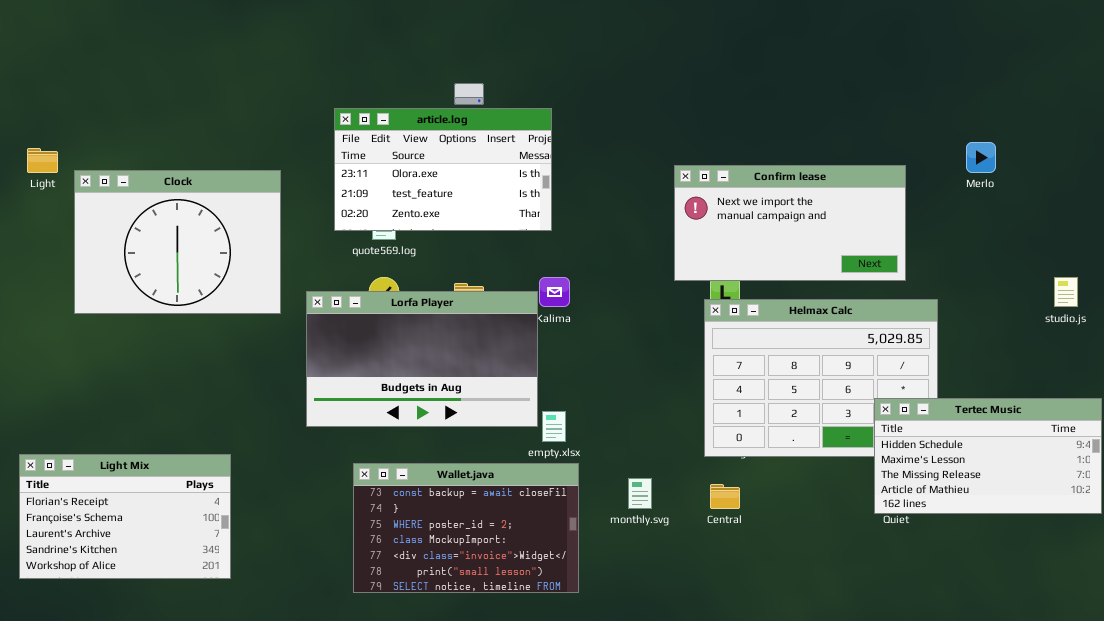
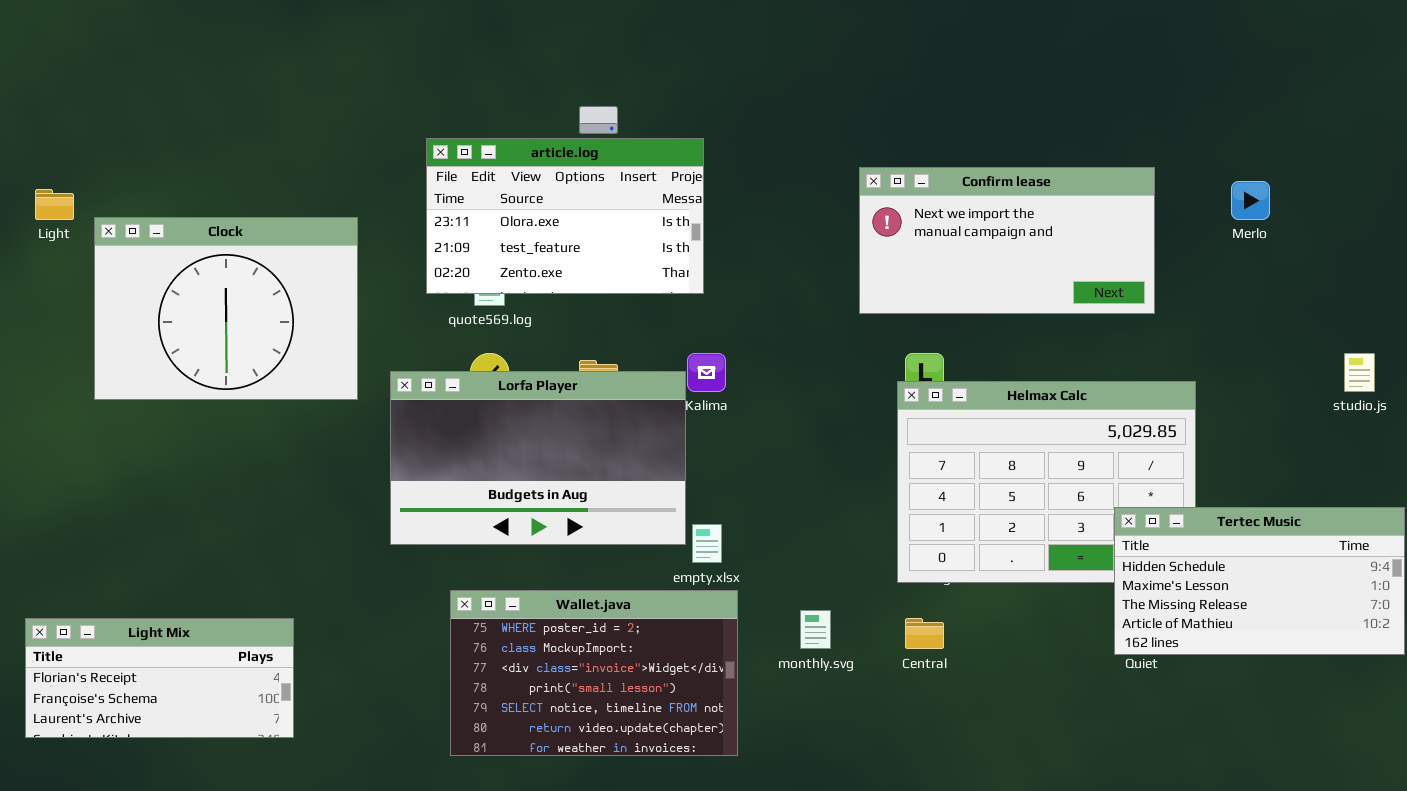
Confirm lease: [674,165,906,281] -> [859,167,1155,314], moved
Light Mix: [19,454,231,579] -> [25,618,294,738], resized
Wallet.java: [353,463,579,593] -> [450,590,738,756], scrolled down 2 rows

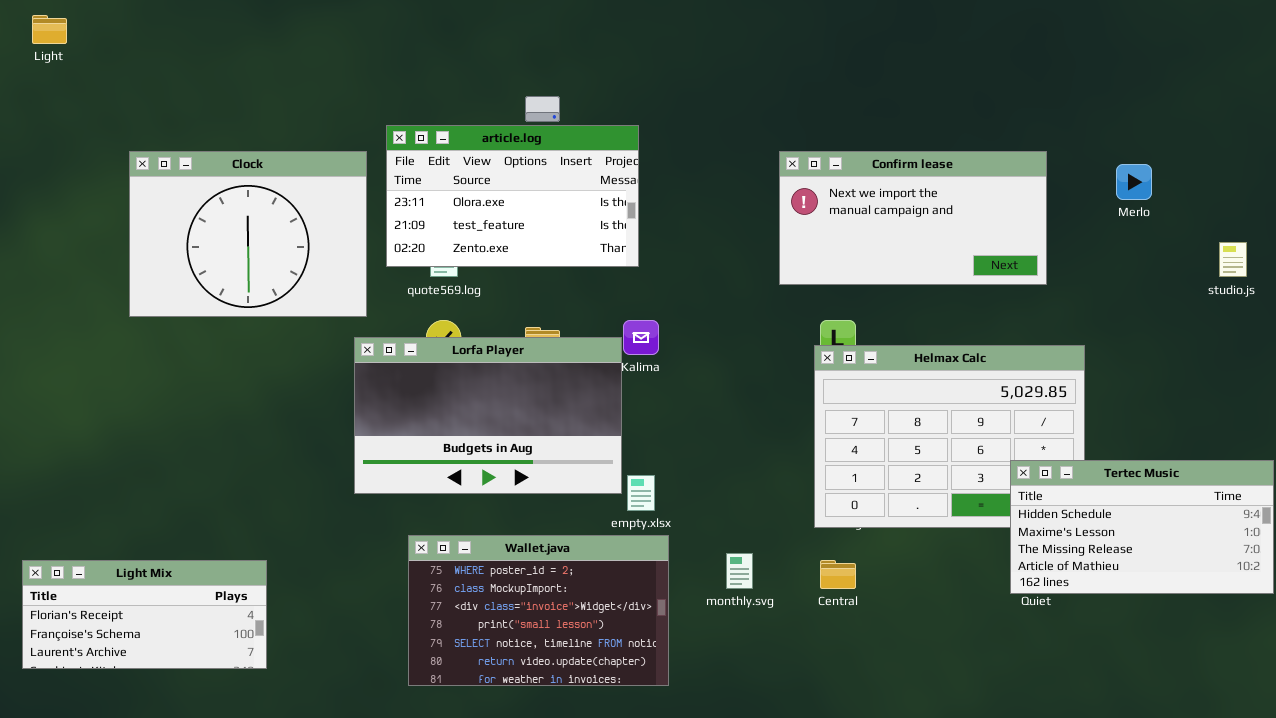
Light: [35,189,74,220] -> [32,15,67,44], moved
Clock: [94,217,358,400] -> [129,151,367,317], moved
studio.js: [1344,353,1375,392] -> [1219,242,1247,277], moved

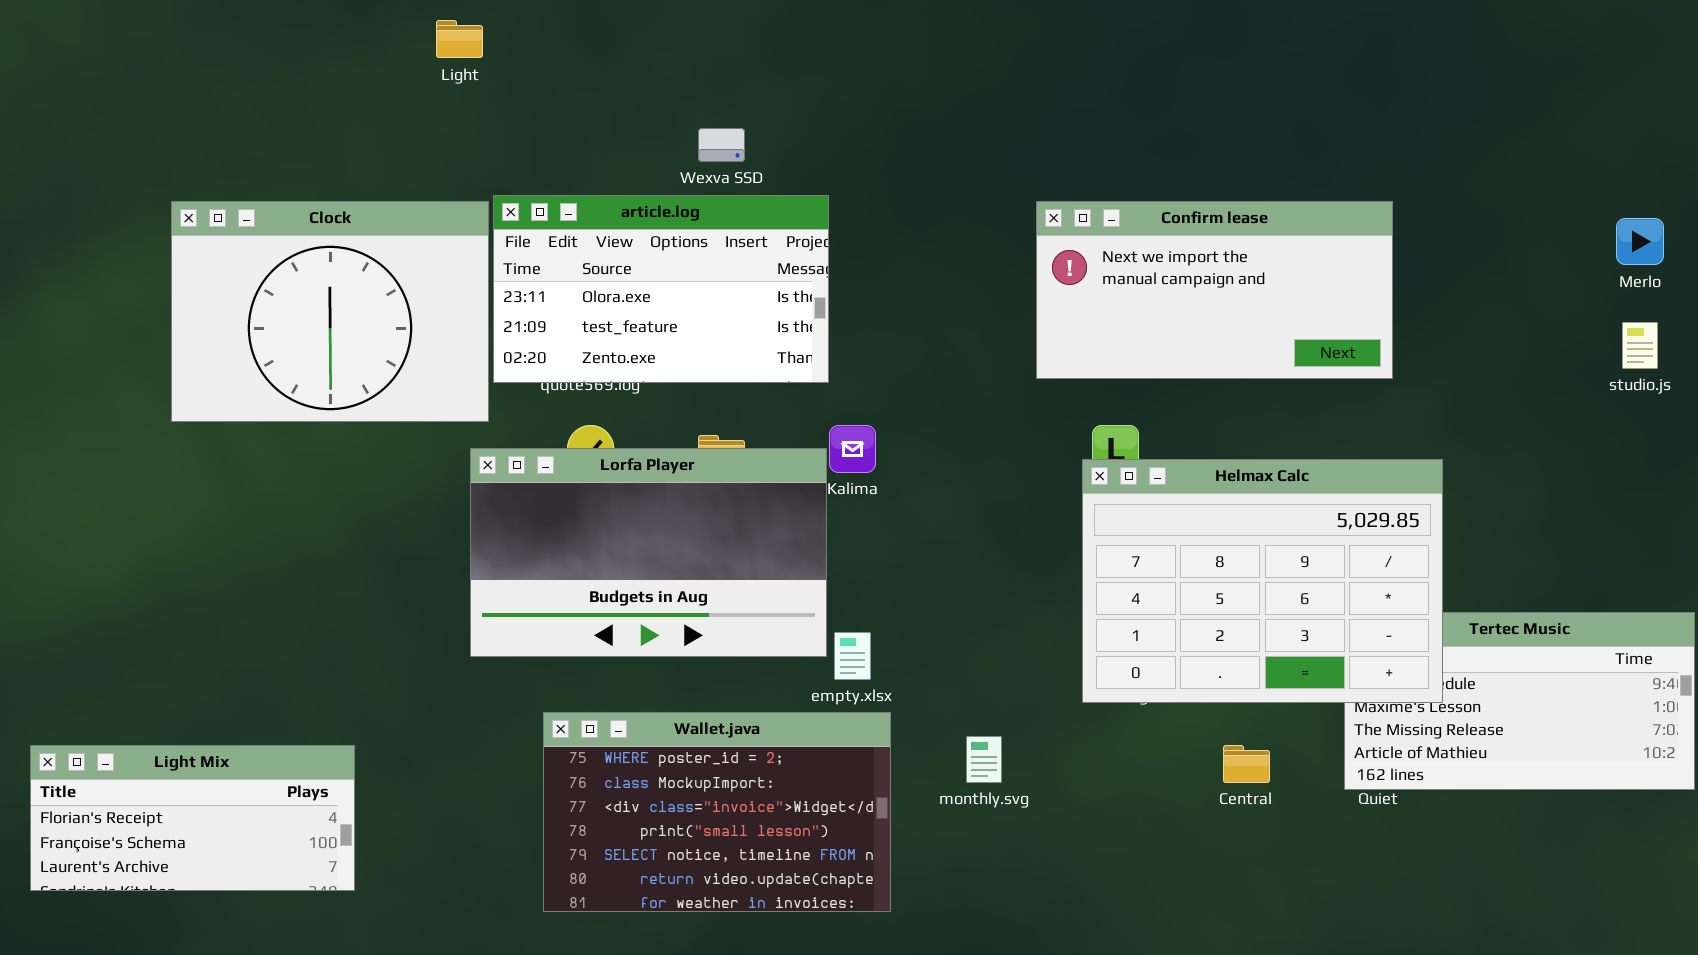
Light: [32,15,67,44] -> [436,20,483,58], moved
article.log: [386,125,639,267] -> [493,195,829,383], moved
Merlo: [1116,164,1152,200] -> [1616,218,1664,265], moved
Helmax Calc: [814,345,1085,528] -> [1082,459,1443,703], raised
Central: [820,560,856,589] -> [1223,745,1270,783], moved

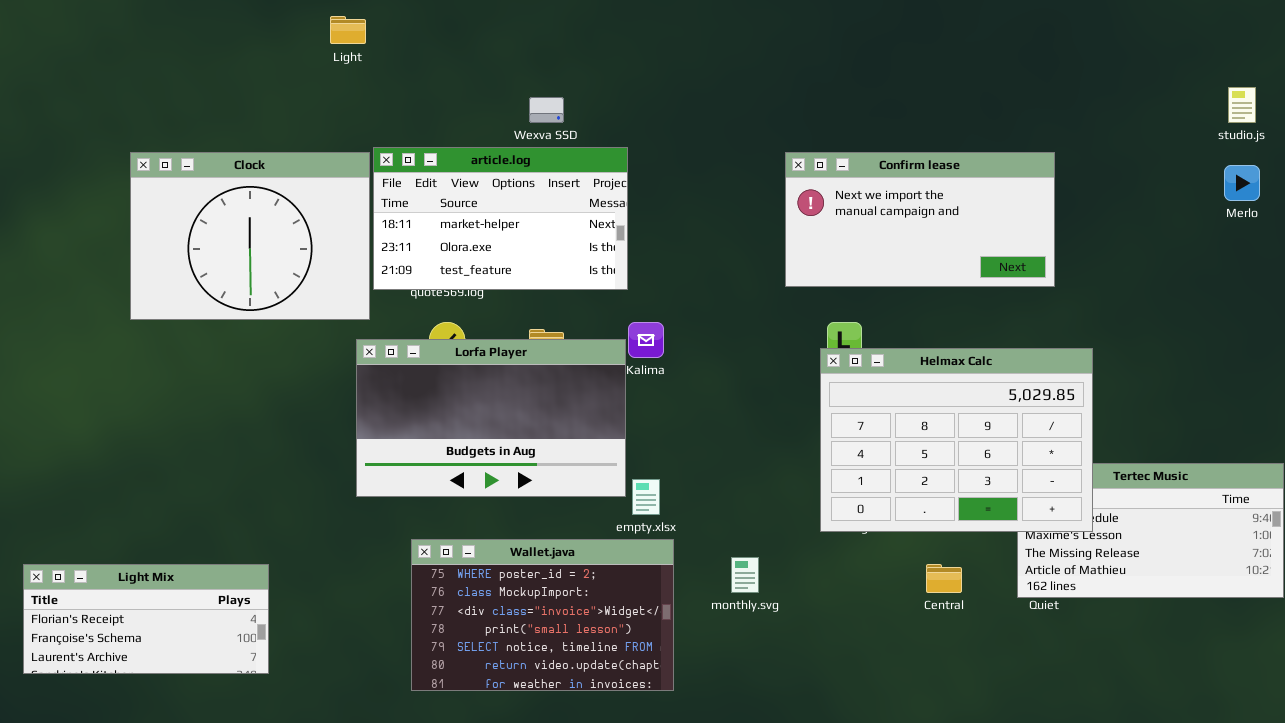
article.log: [493,195,829,383] -> [373,147,628,290], scrolled up 1 row
studio.js: [1622,322,1658,369] -> [1228,87,1256,123], moved

